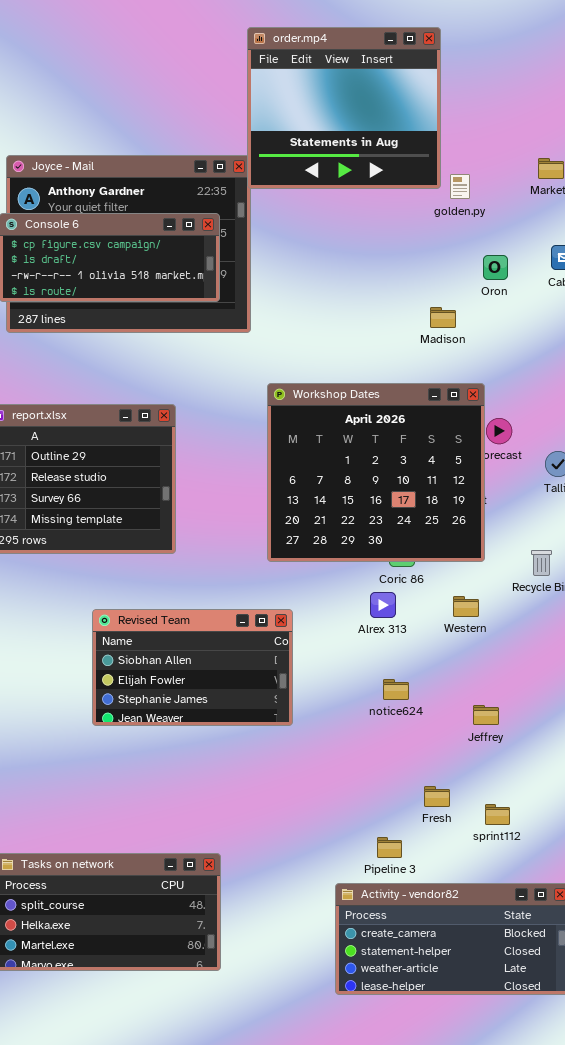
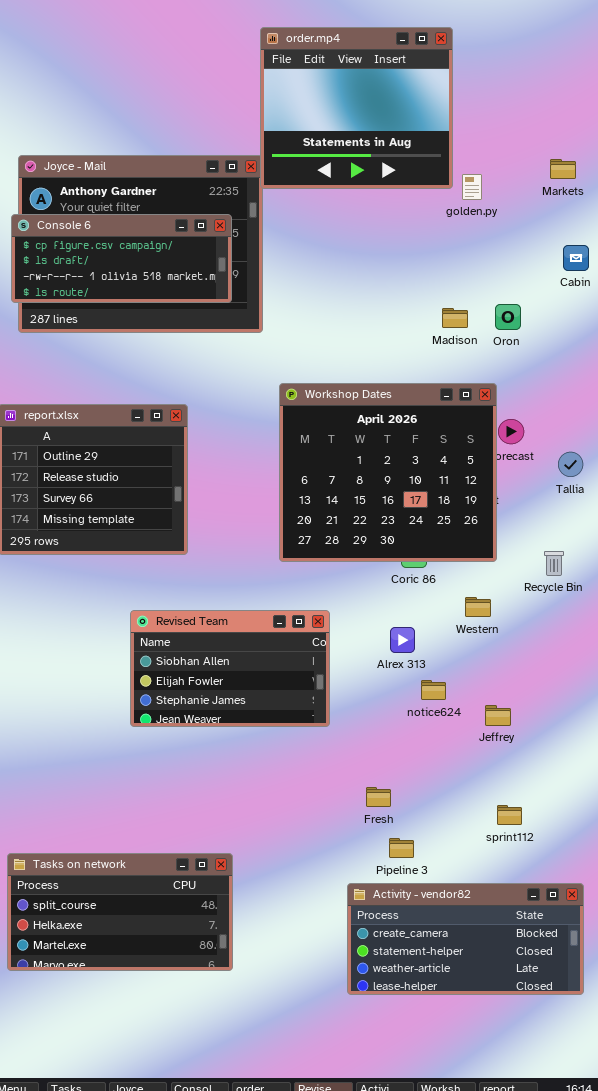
Oron: [483,255,508,280] -> [495,304,521,330], moved
Alrex 313: [370,592,396,618] -> [390,627,415,653], moved
Revised Team: [92,609,293,726] -> [130,610,330,727], moved
notice624: [383,679,409,700] -> [421,680,446,700], moved
Fresh: [424,786,450,807] -> [366,787,391,807], moved

